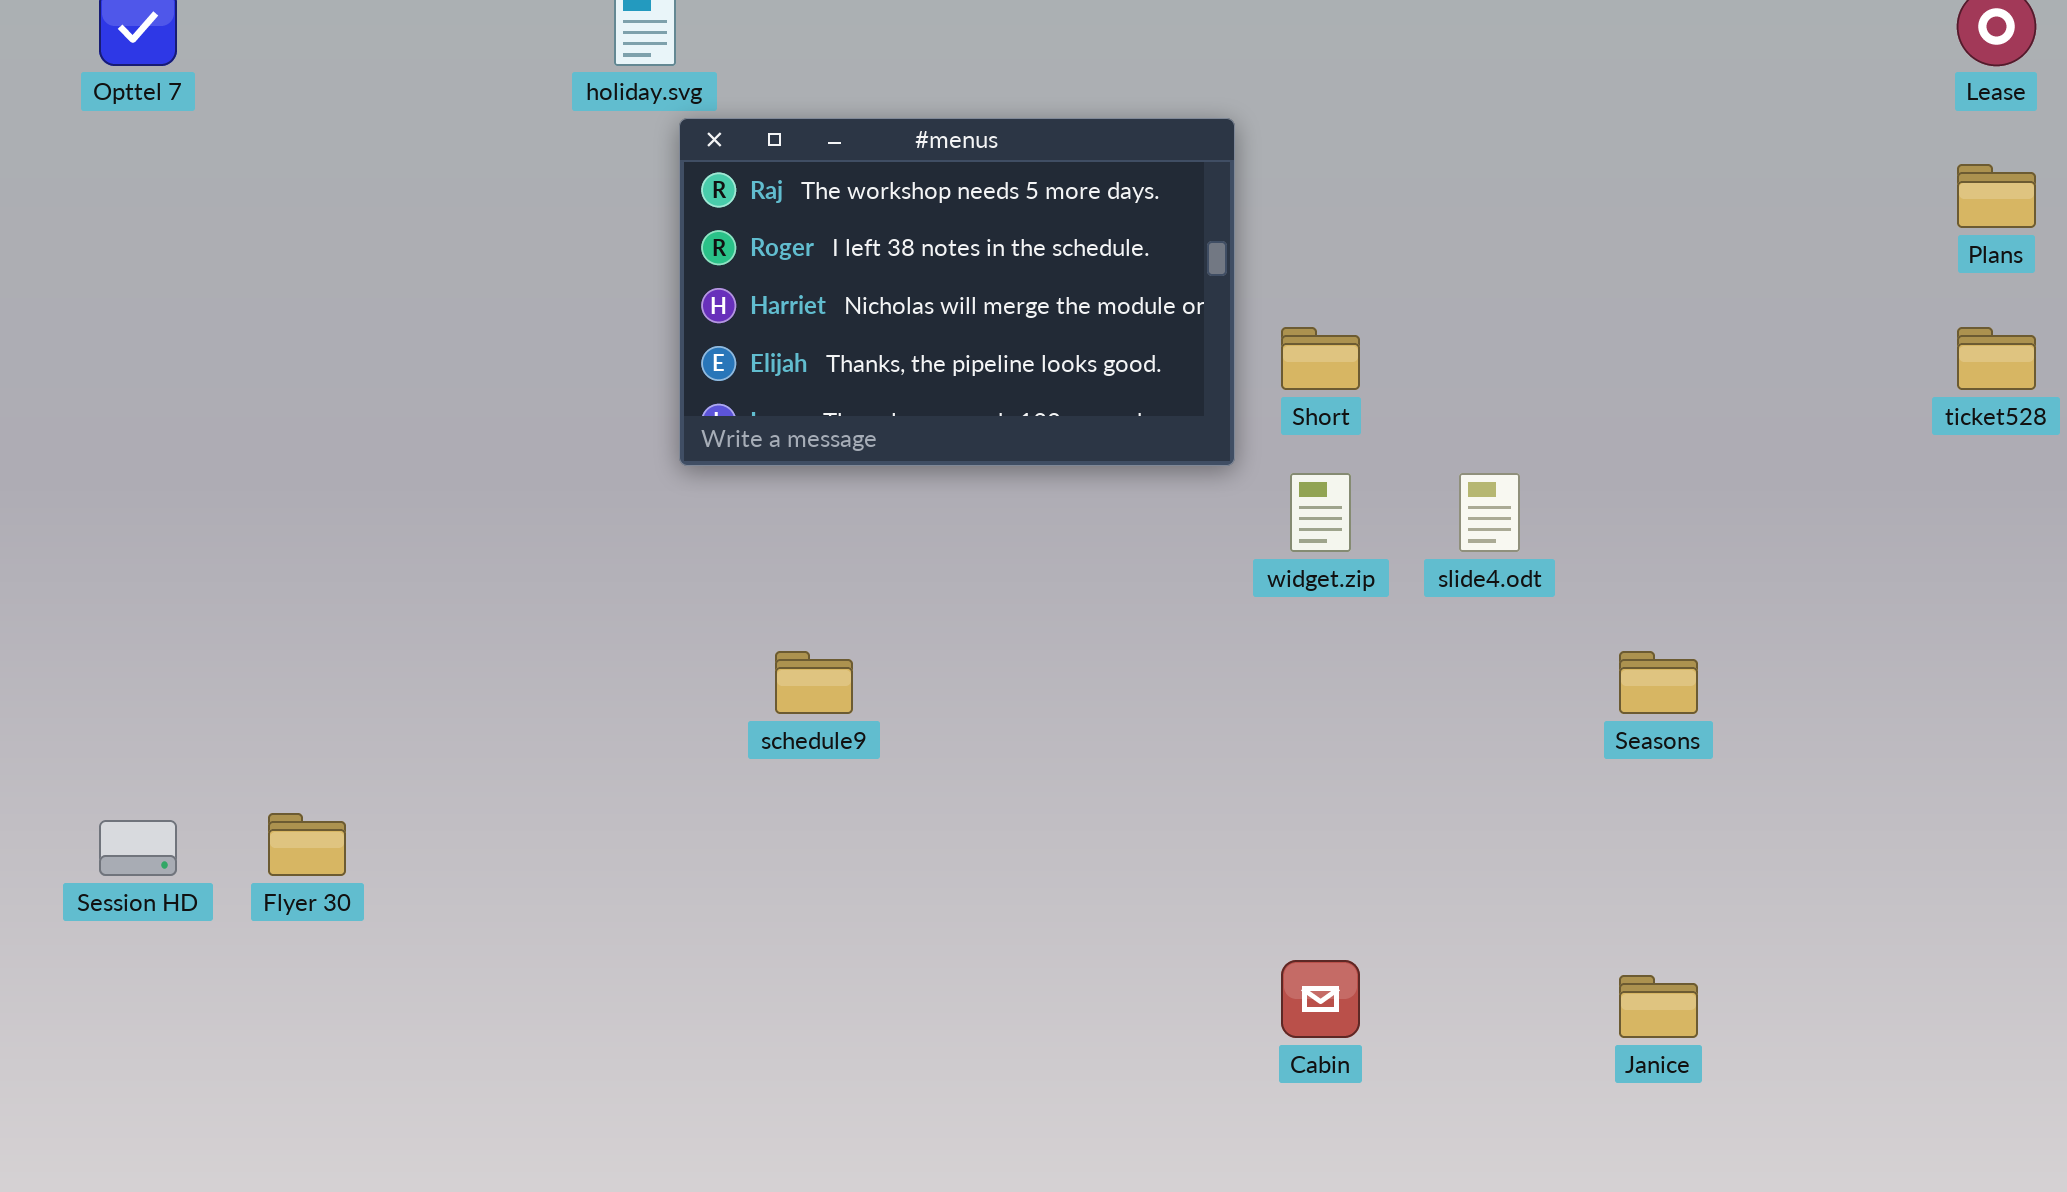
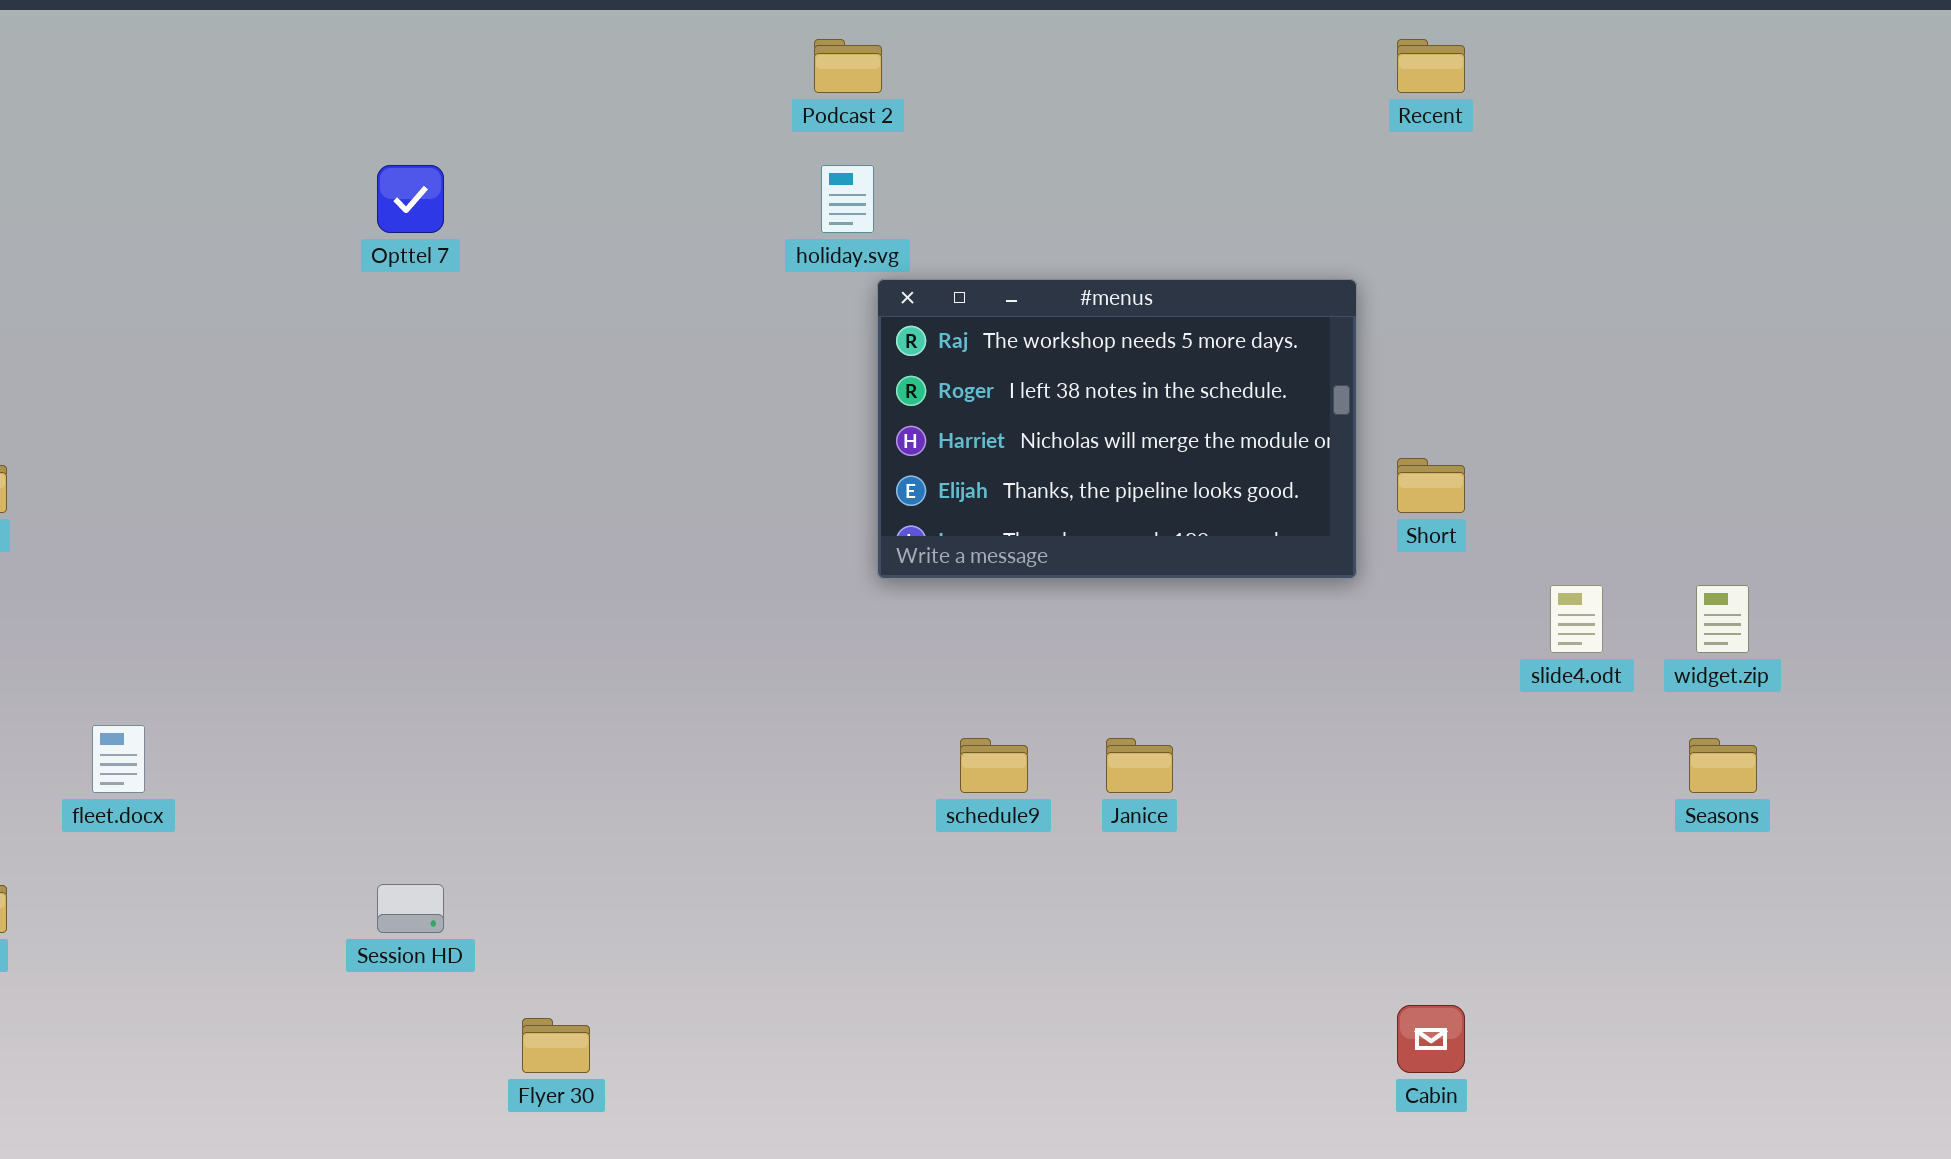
widget.zip: [1290,473,1351,552] -> [1696,585,1749,653], moved
Flyer 30: [268,813,346,876] -> [522,1018,590,1073], moved
Janice: [1619,975,1698,1038] -> [1106,738,1173,793], moved

